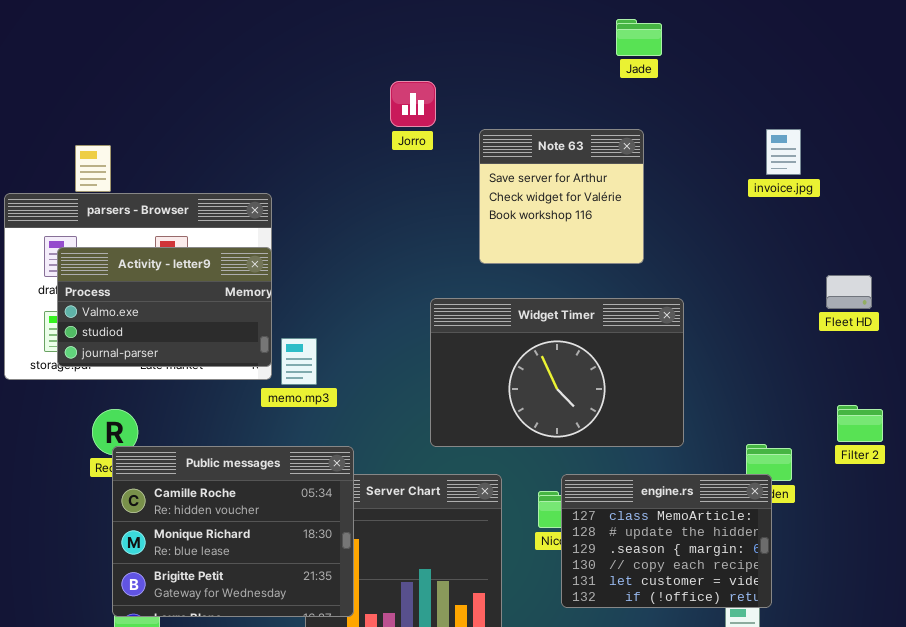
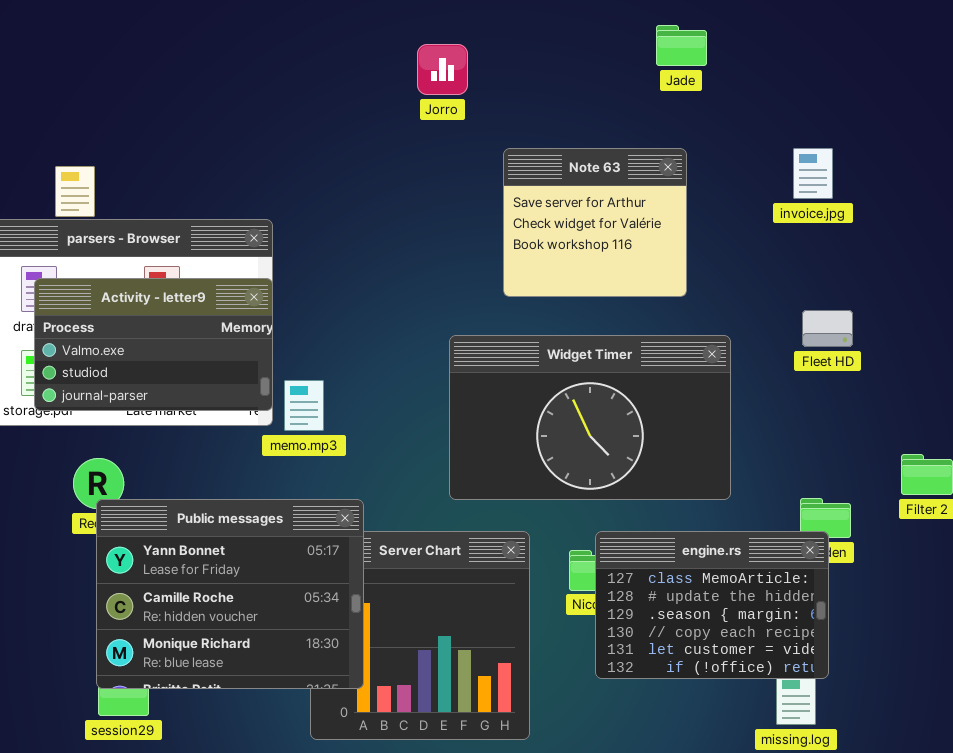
Jorro: [390,81,436,127] -> [417,44,468,95], moved
invoice.jpg: [766,129,801,175] -> [793,148,833,199], moved
Fleet HD: [826,275,872,309] -> [802,310,853,347], moved
Public messages: [112,446,354,617] -> [96,499,364,689], scrolled up 1 row

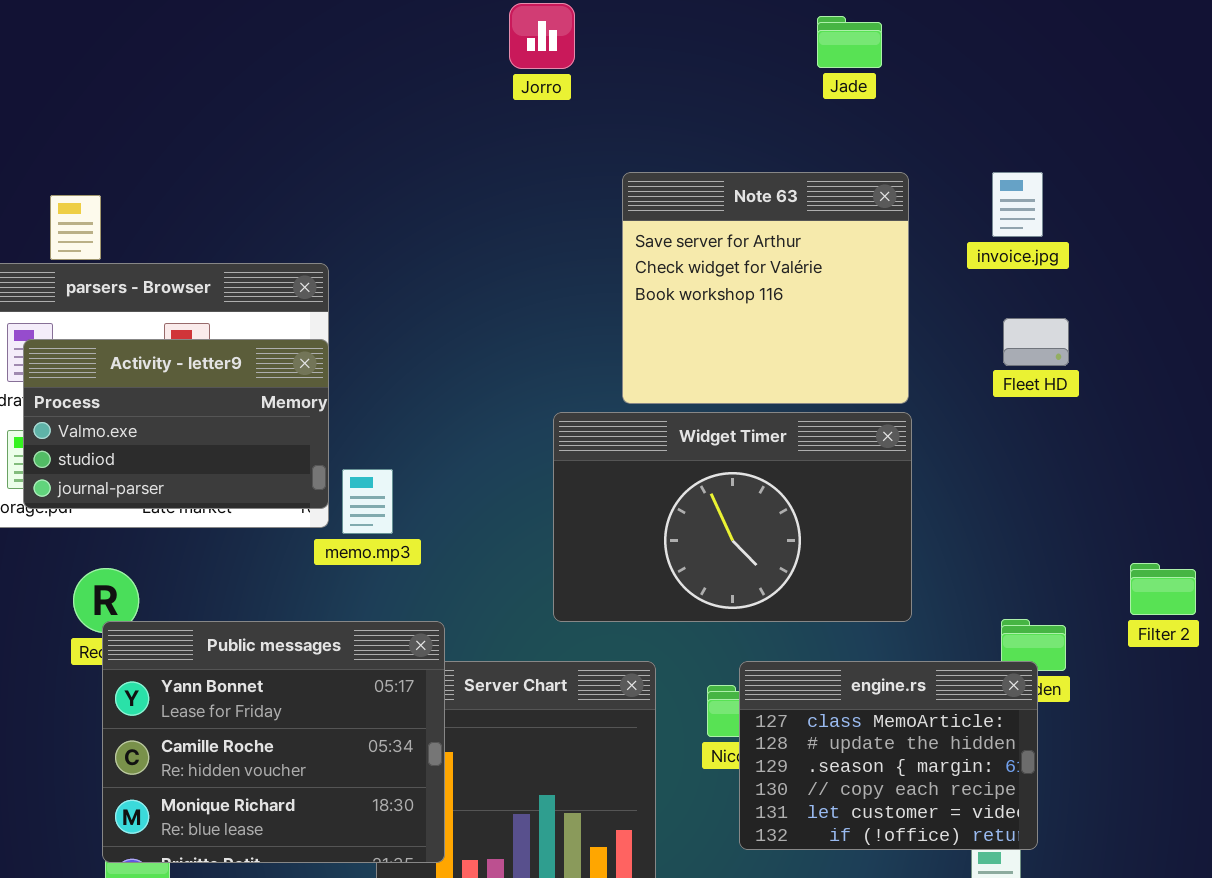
Jorro: [417,44,468,95] -> [509,3,575,69], moved
Note 63: [503,148,687,297] -> [622,172,909,404], resized
Fleet HD: [802,310,853,347] -> [1003,318,1069,366], moved

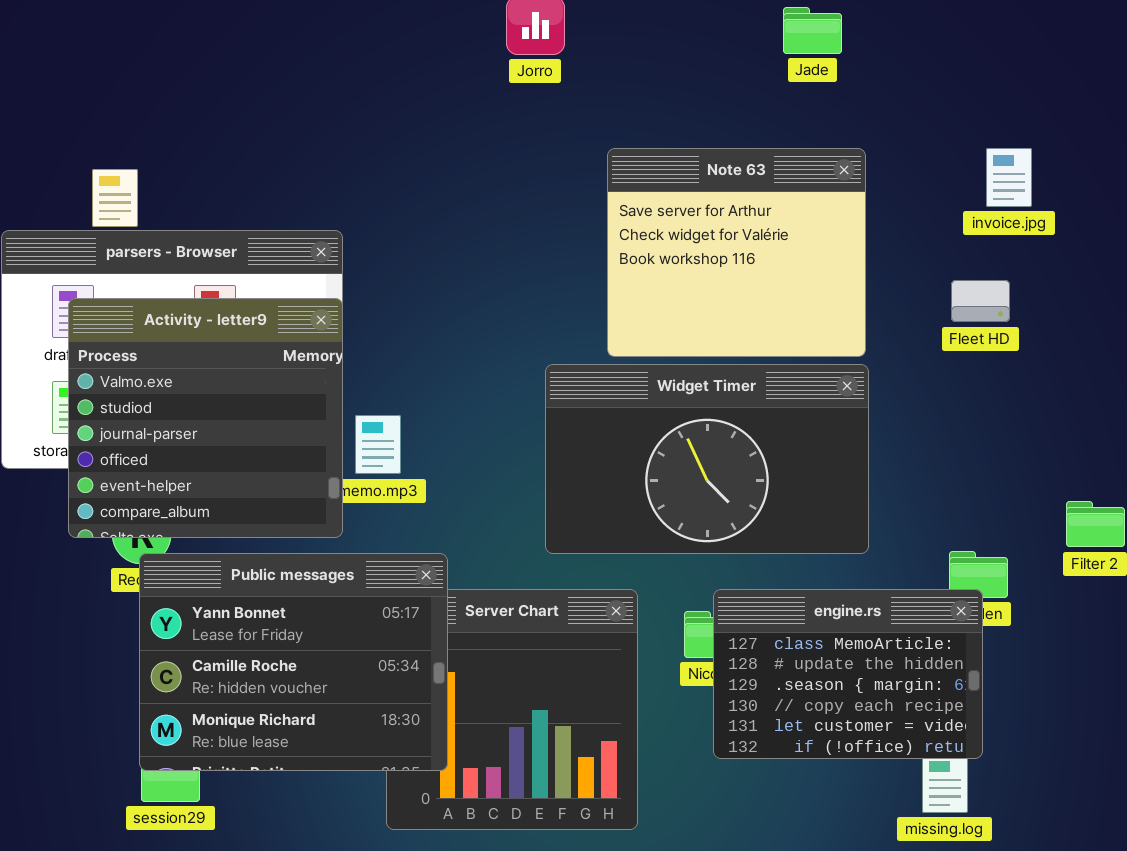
invoice.jpg: [992,172,1043,237] -> [986,148,1032,207], moved
Activity - letter9: [23,339,329,509] -> [68,298,343,538], resized

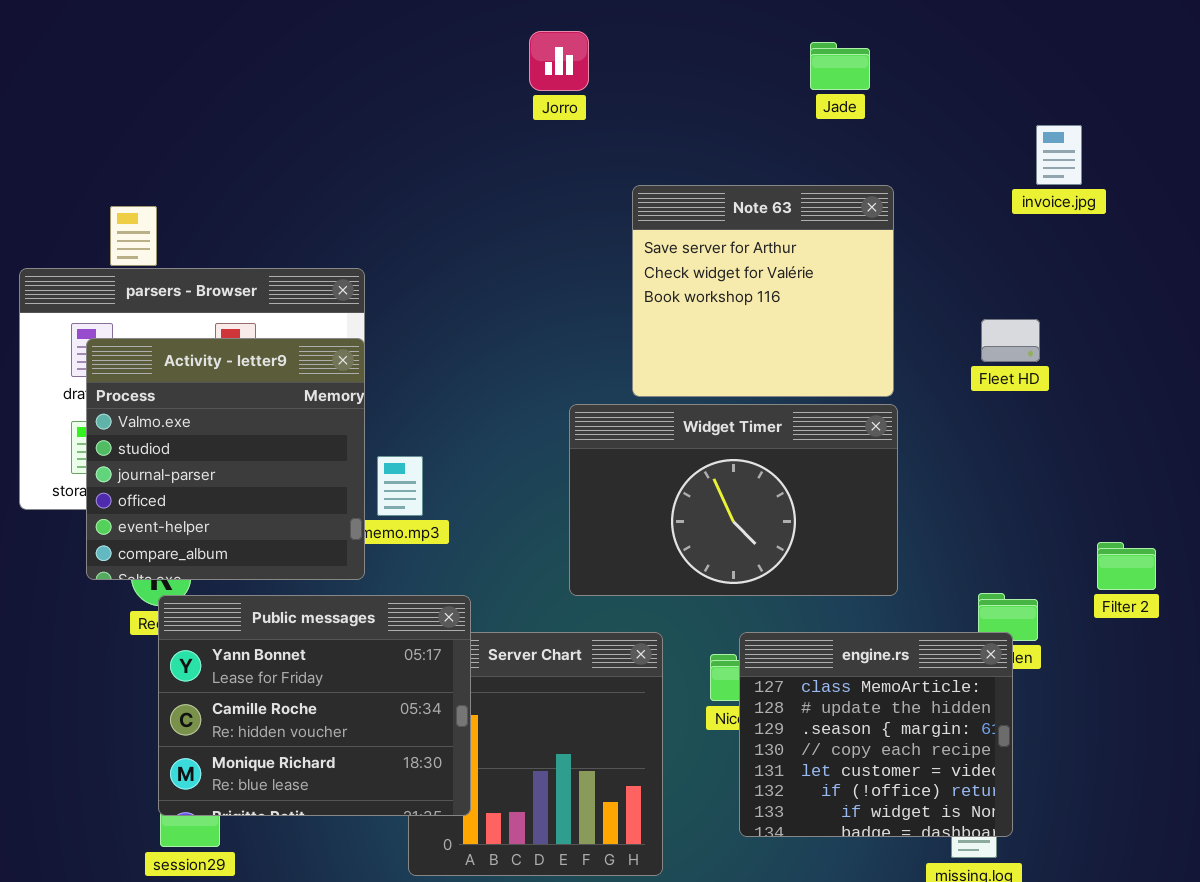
invoice.jpg: [986,148,1032,207] -> [1036,125,1082,185], moved
engine.rs: [713,589,983,759] -> [739,632,1013,837], resized

